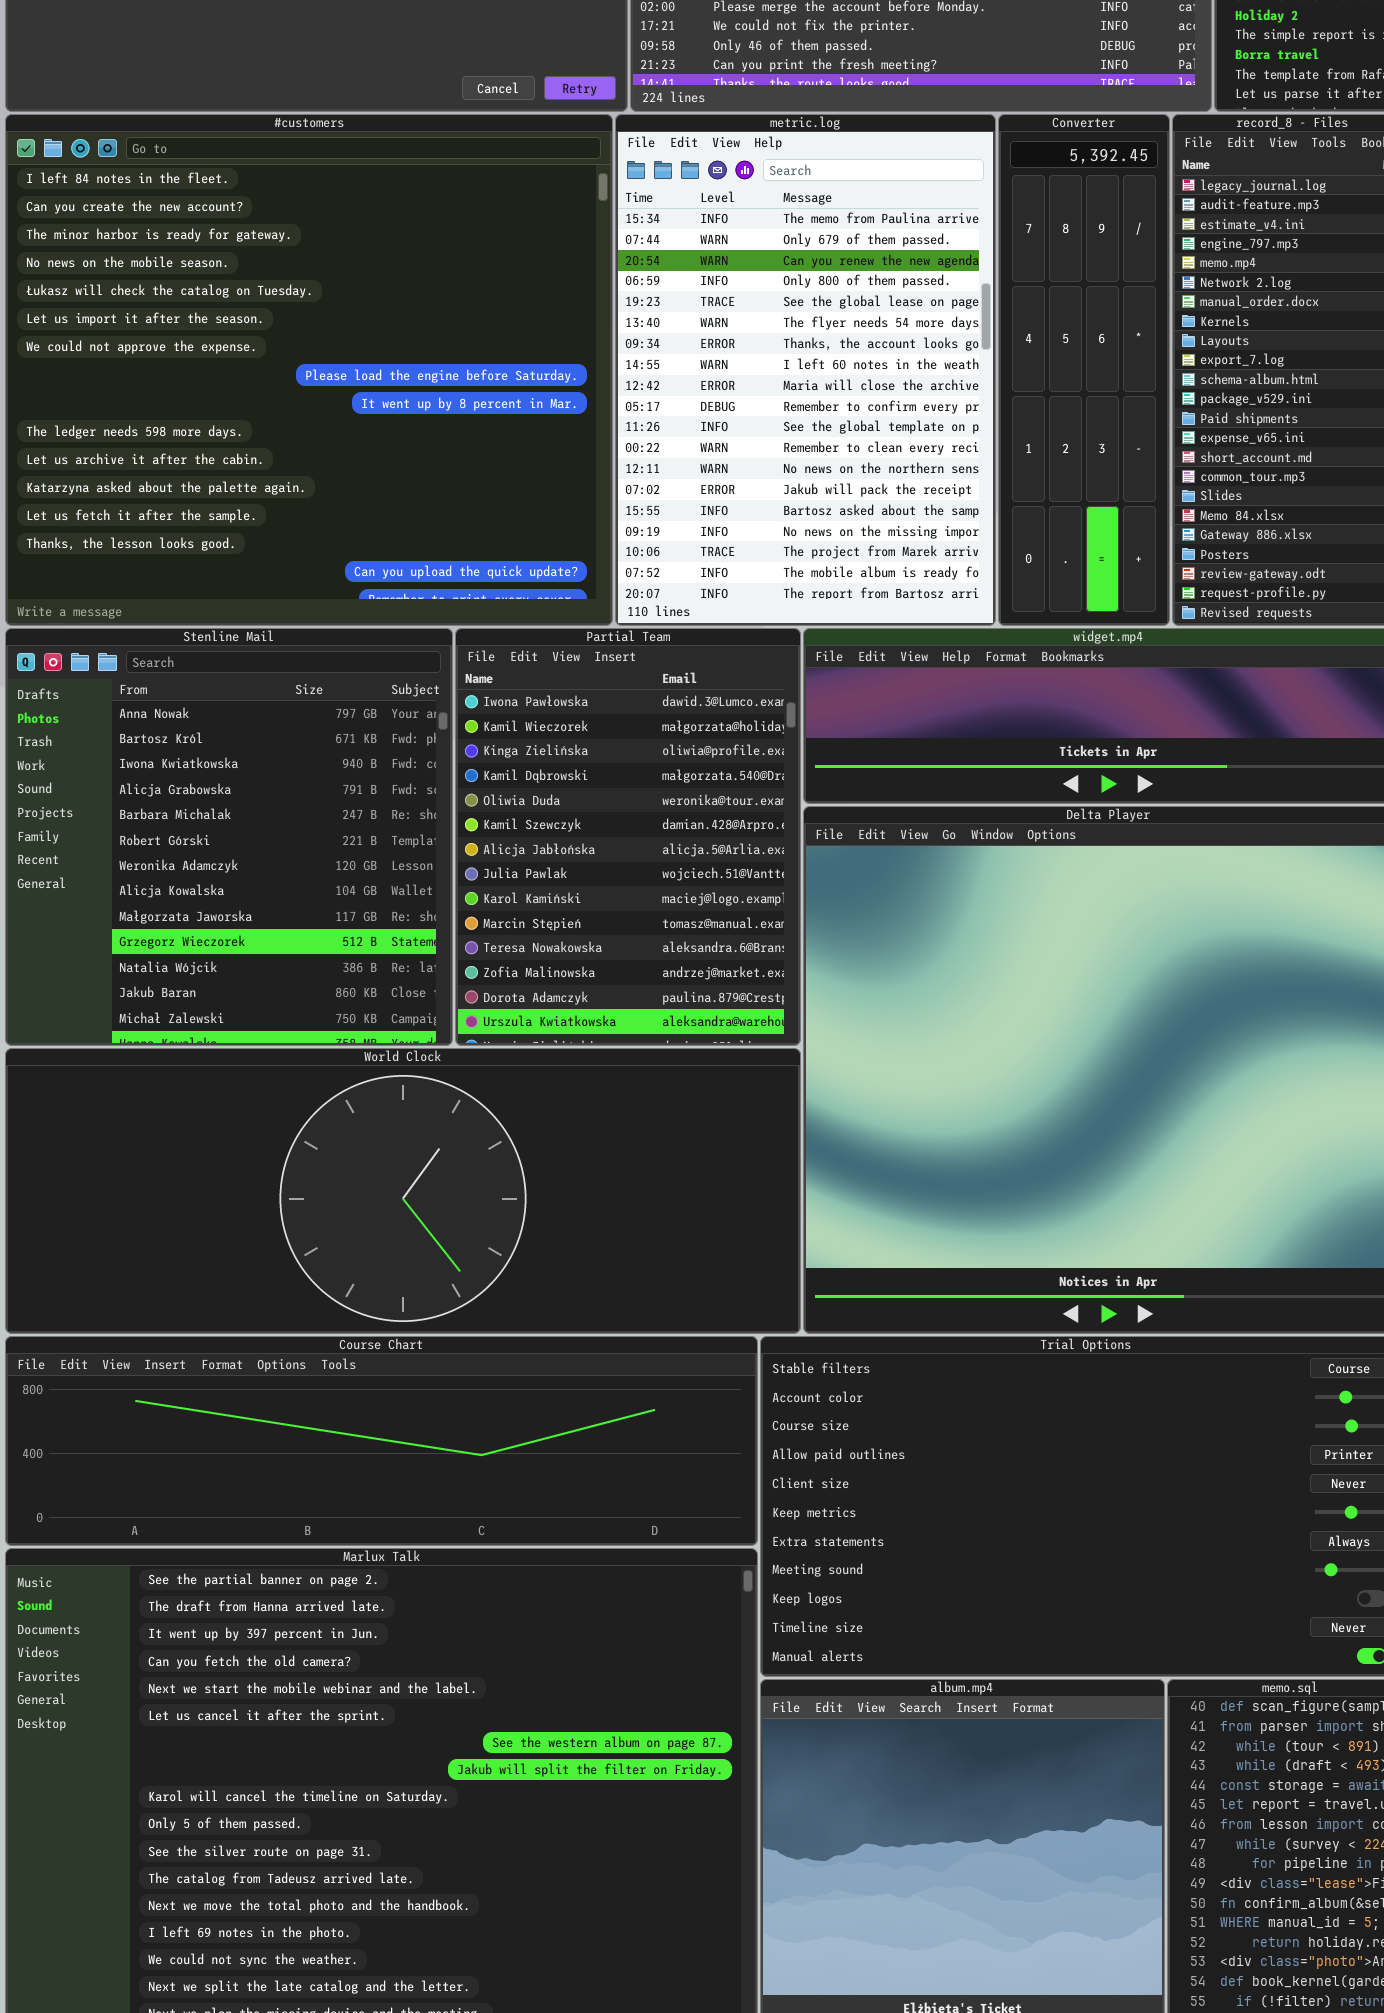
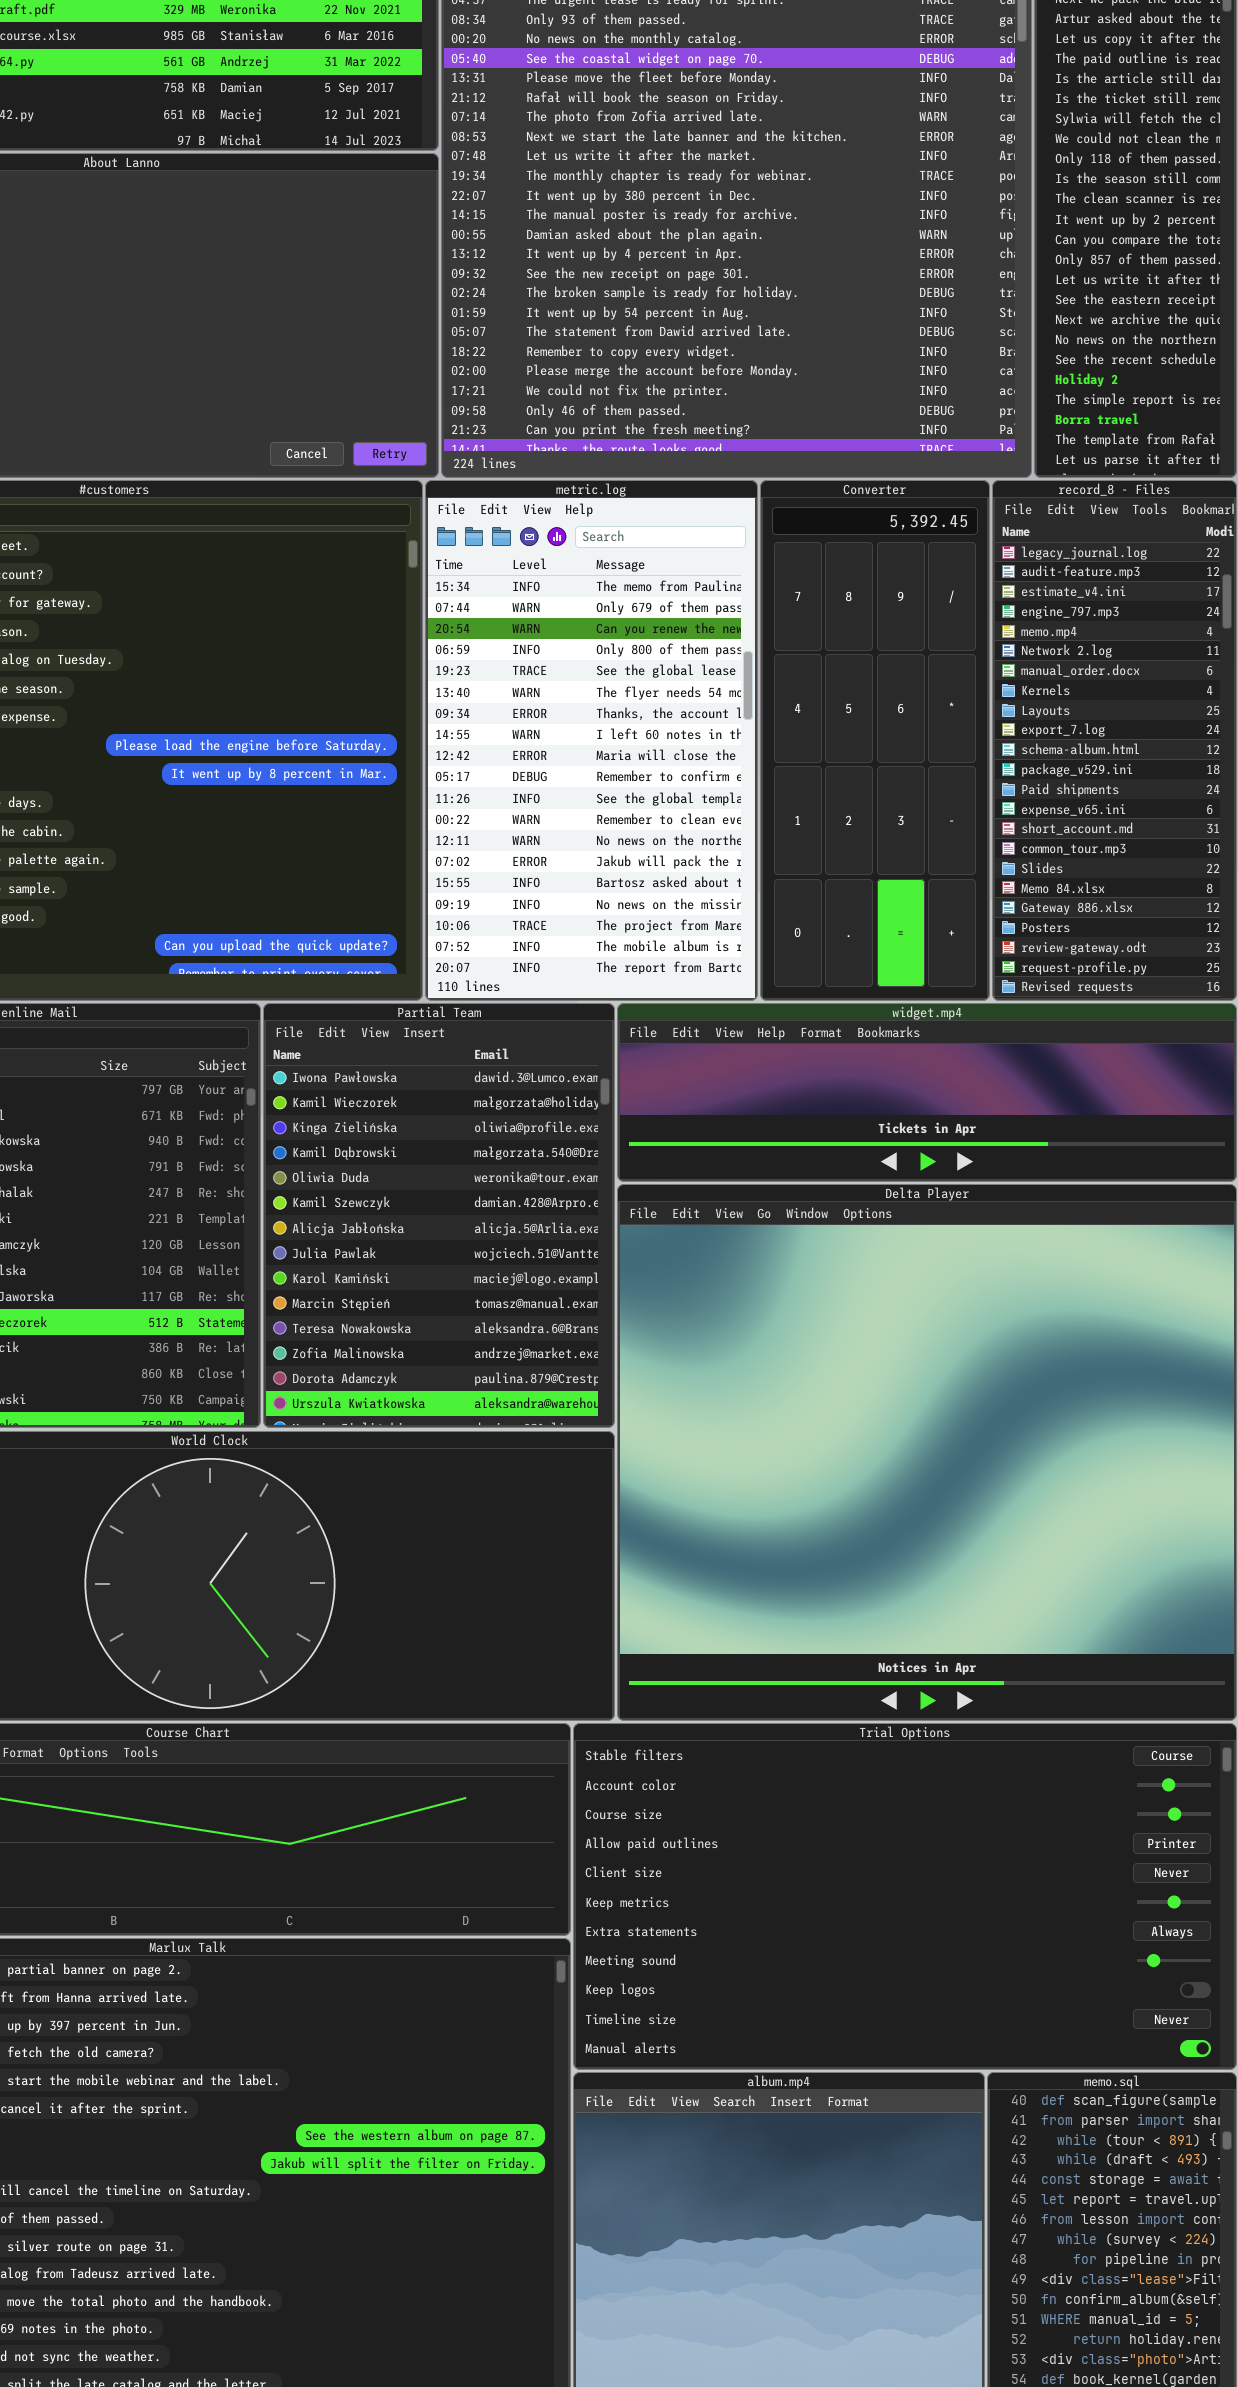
metric.log: [615,114,996,626] -> [425,480,758,1001], resized
Converter: [998,114,1170,626] -> [760,480,990,1001], resized

